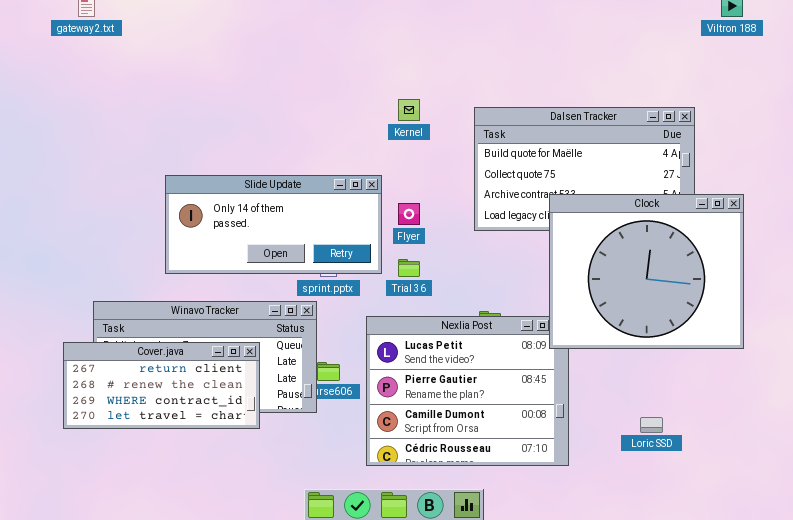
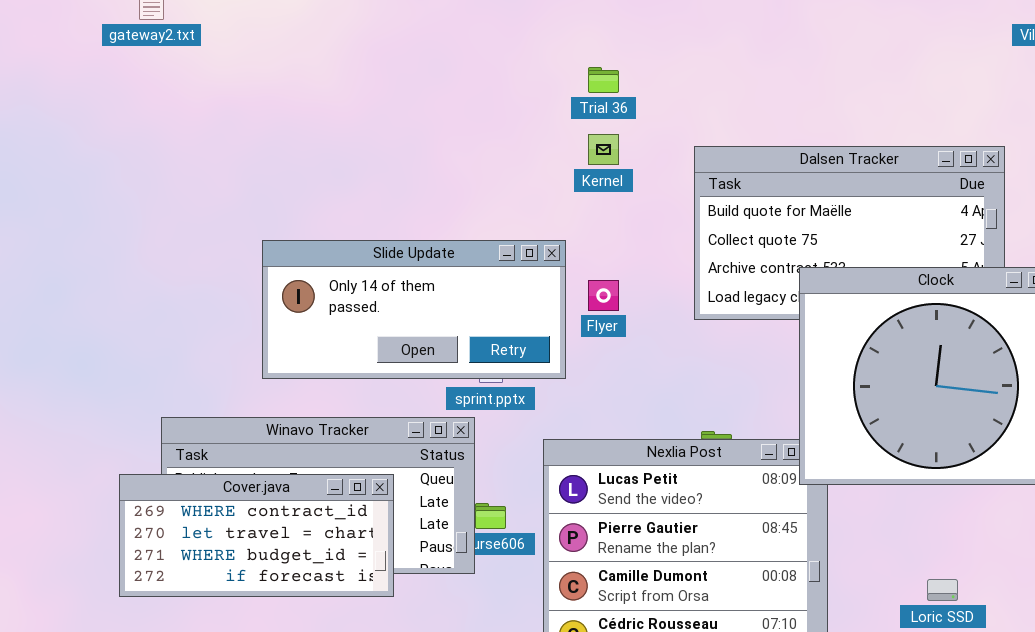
Trial 36: [398,259,420,277] -> [588,67,619,93], moved
Cover.java: [63,342,260,429] -> [119,474,394,597], scrolled down 2 rows

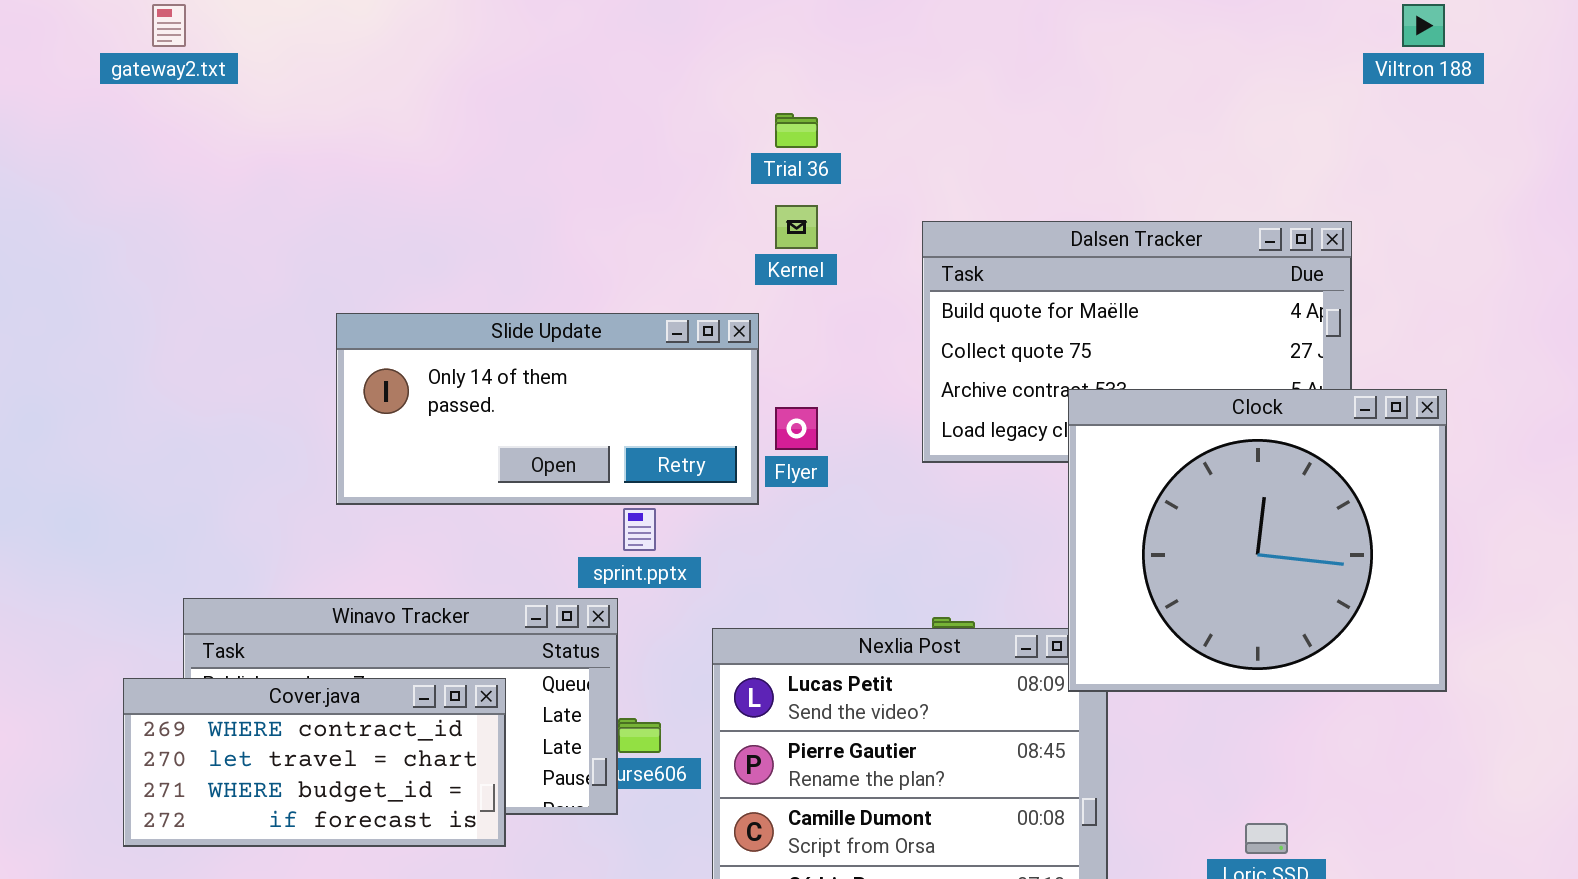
Slide Update: [262,240,566,379] -> [336,313,759,505], moved

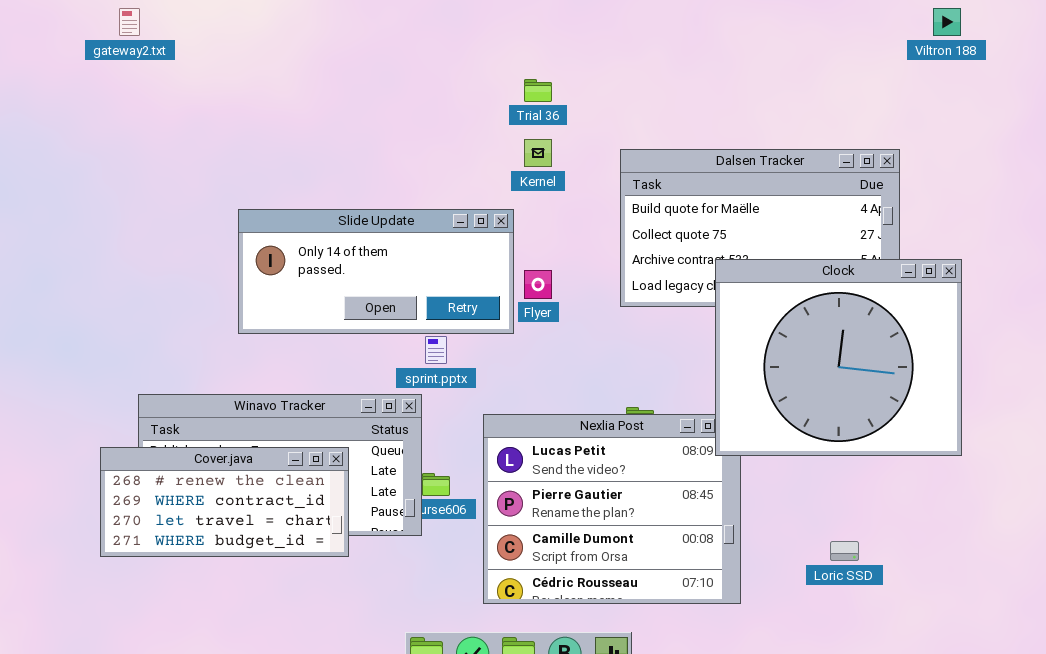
Cover.java: [123,678,506,847] -> [100,447,349,557], scrolled up 1 row

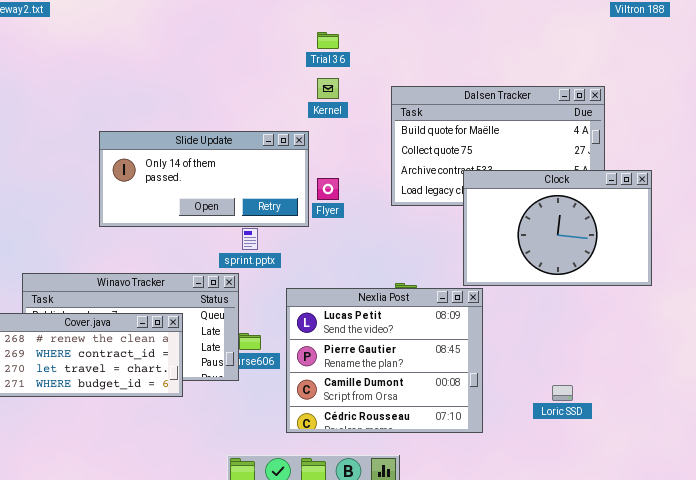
Clock: [715,259,962,456] -> [463,170,652,286], resized

